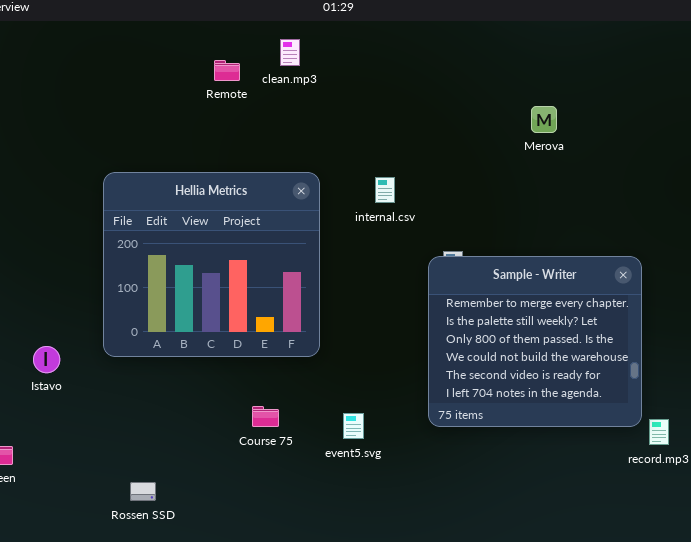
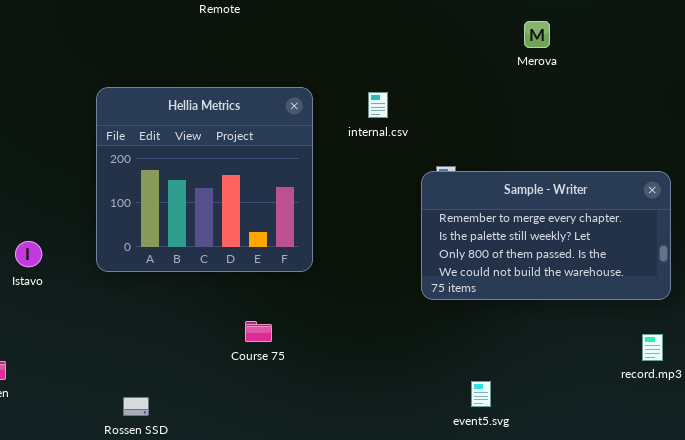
Sample - Writer: [428,256,642,427] -> [421,171,671,300], resized
Istavo: [33,346,60,373] -> [15,241,42,267], moved
event5.svg: [343,413,364,439] -> [471,381,491,407], moved

